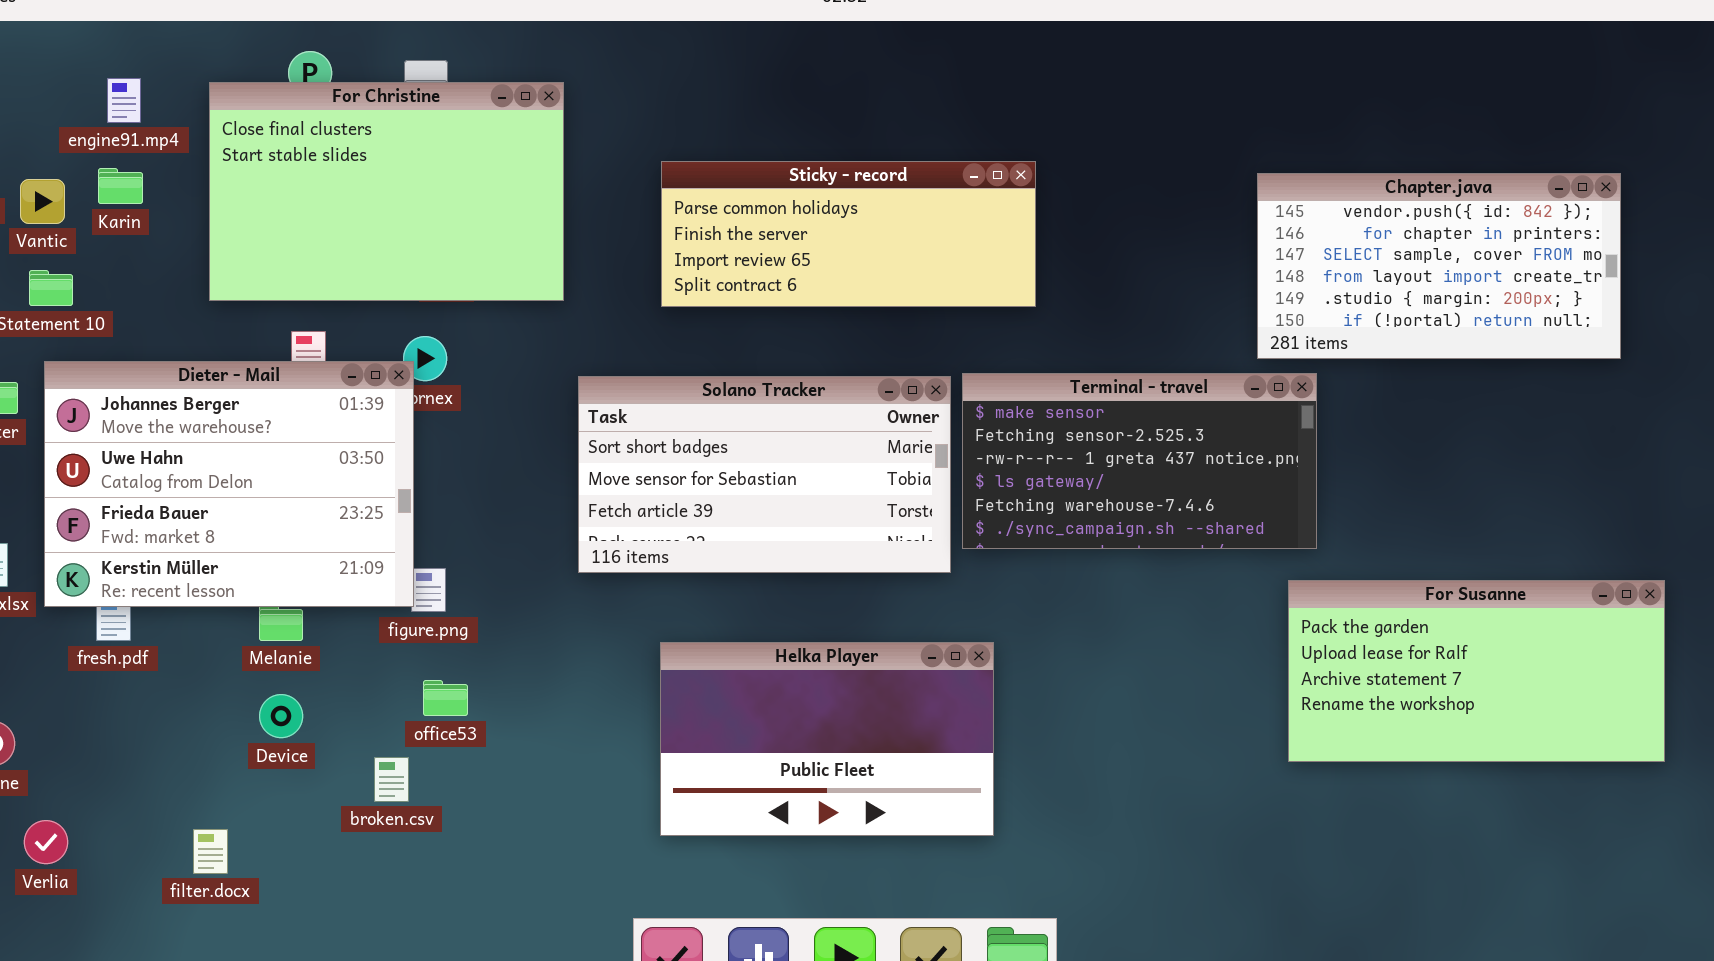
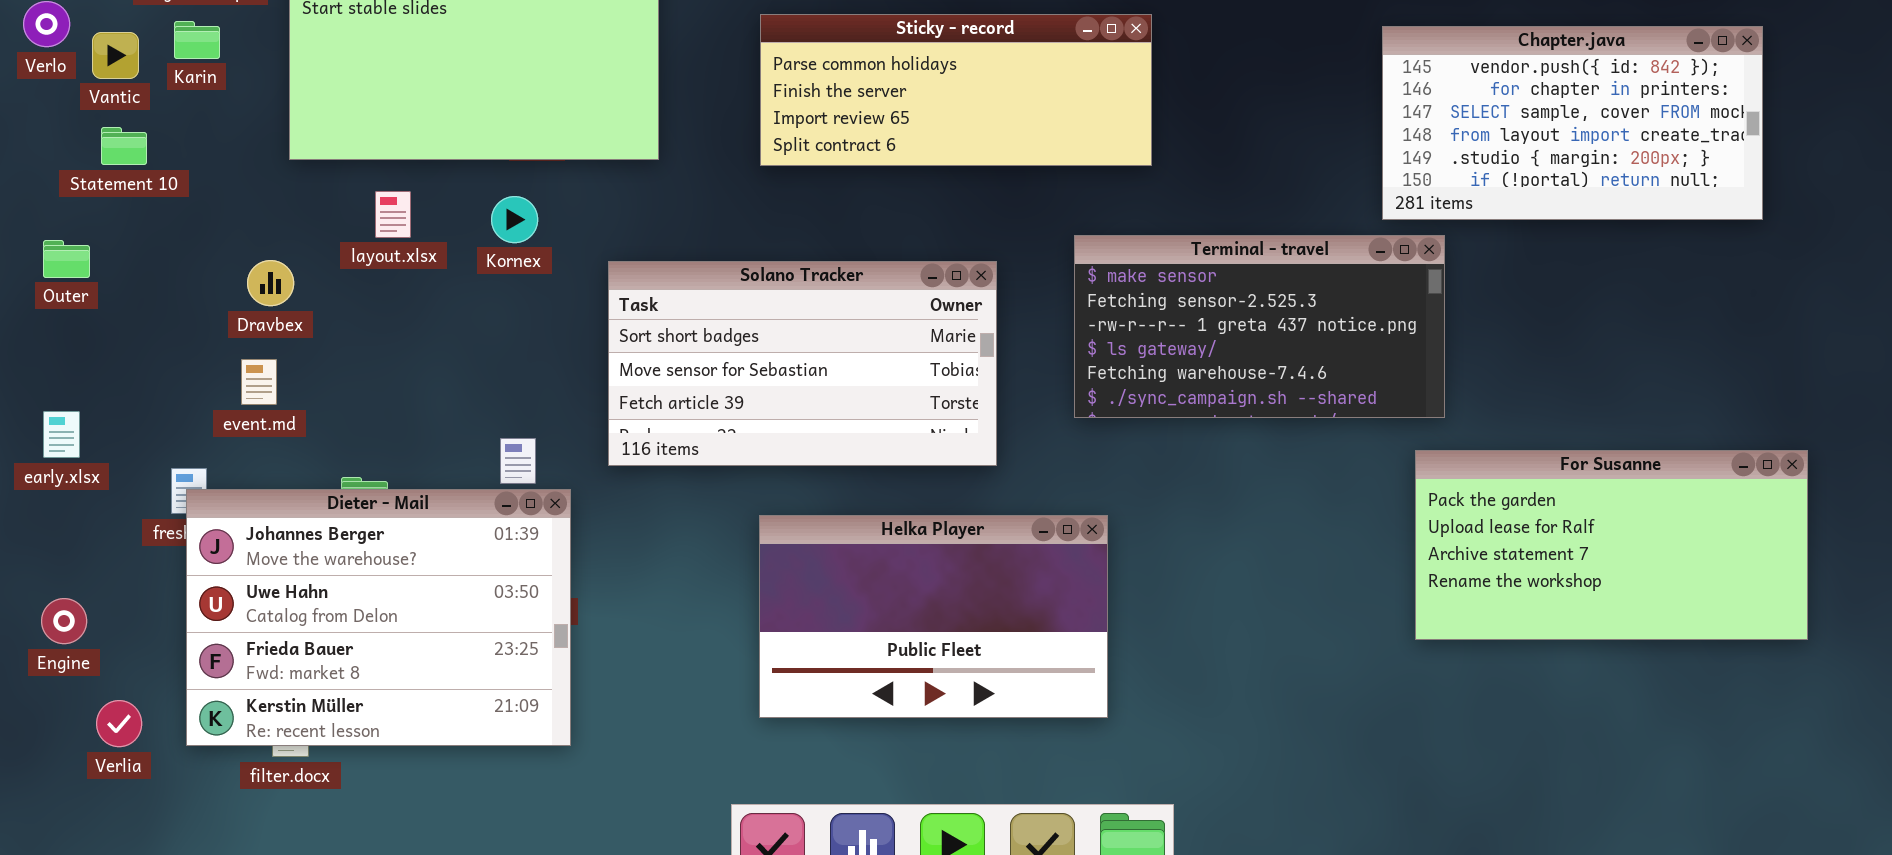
Dieter - Mail: [44,361,414,607] -> [186,489,571,746], moved
Solano Tracker: [578,376,951,573] -> [608,261,997,466], moved

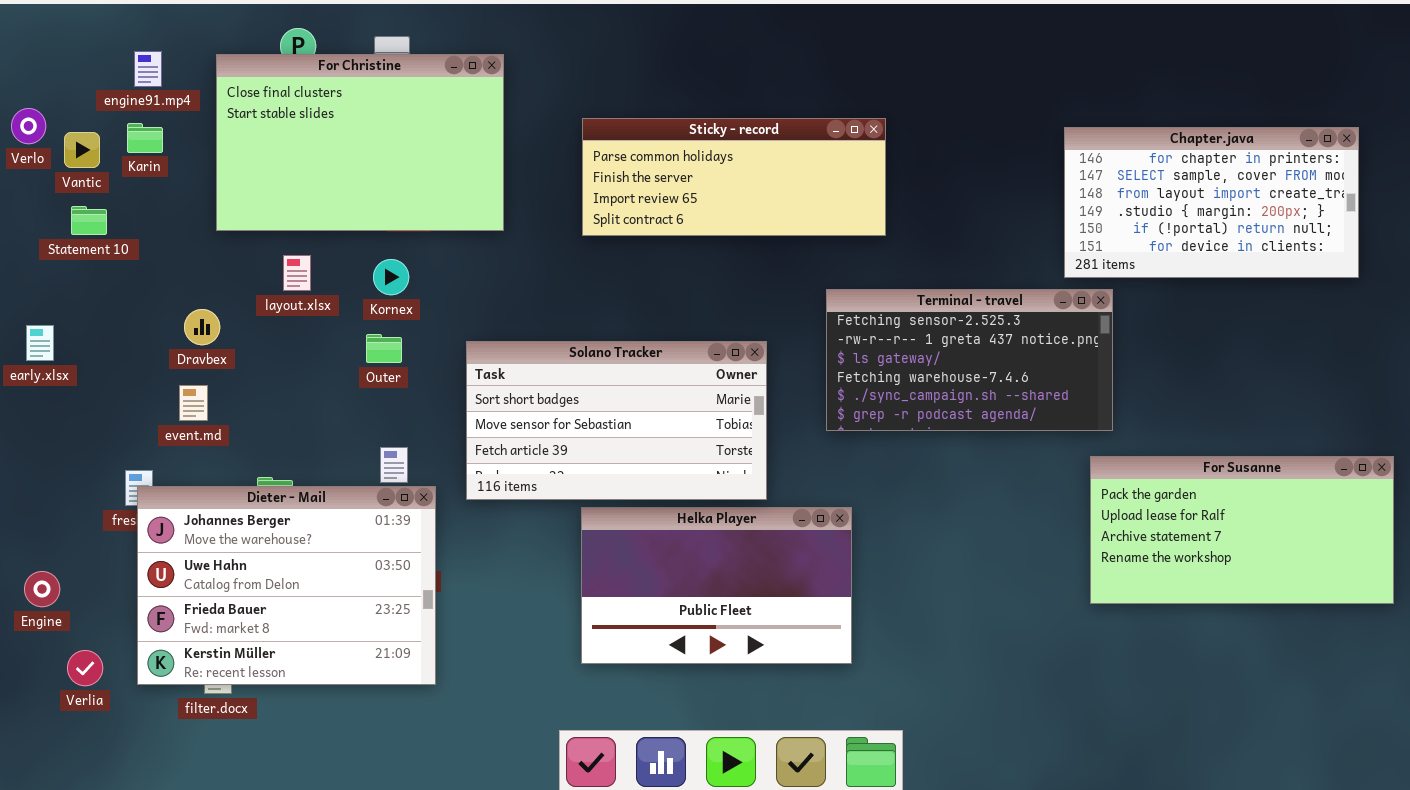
Chapter.java: [1382,26,1763,220] -> [1064,127,1359,278], scrolled down 1 row
Terminal - travel: [1074,235,1445,418] -> [826,289,1113,431], scrolled down 1 row
Outer: [43,240,90,278] -> [366,334,402,363], moved
Solano Tracker: [608,261,997,466] -> [466,341,767,500], moved
early.xlsx: [43,411,80,458] -> [26,325,54,361], moved

